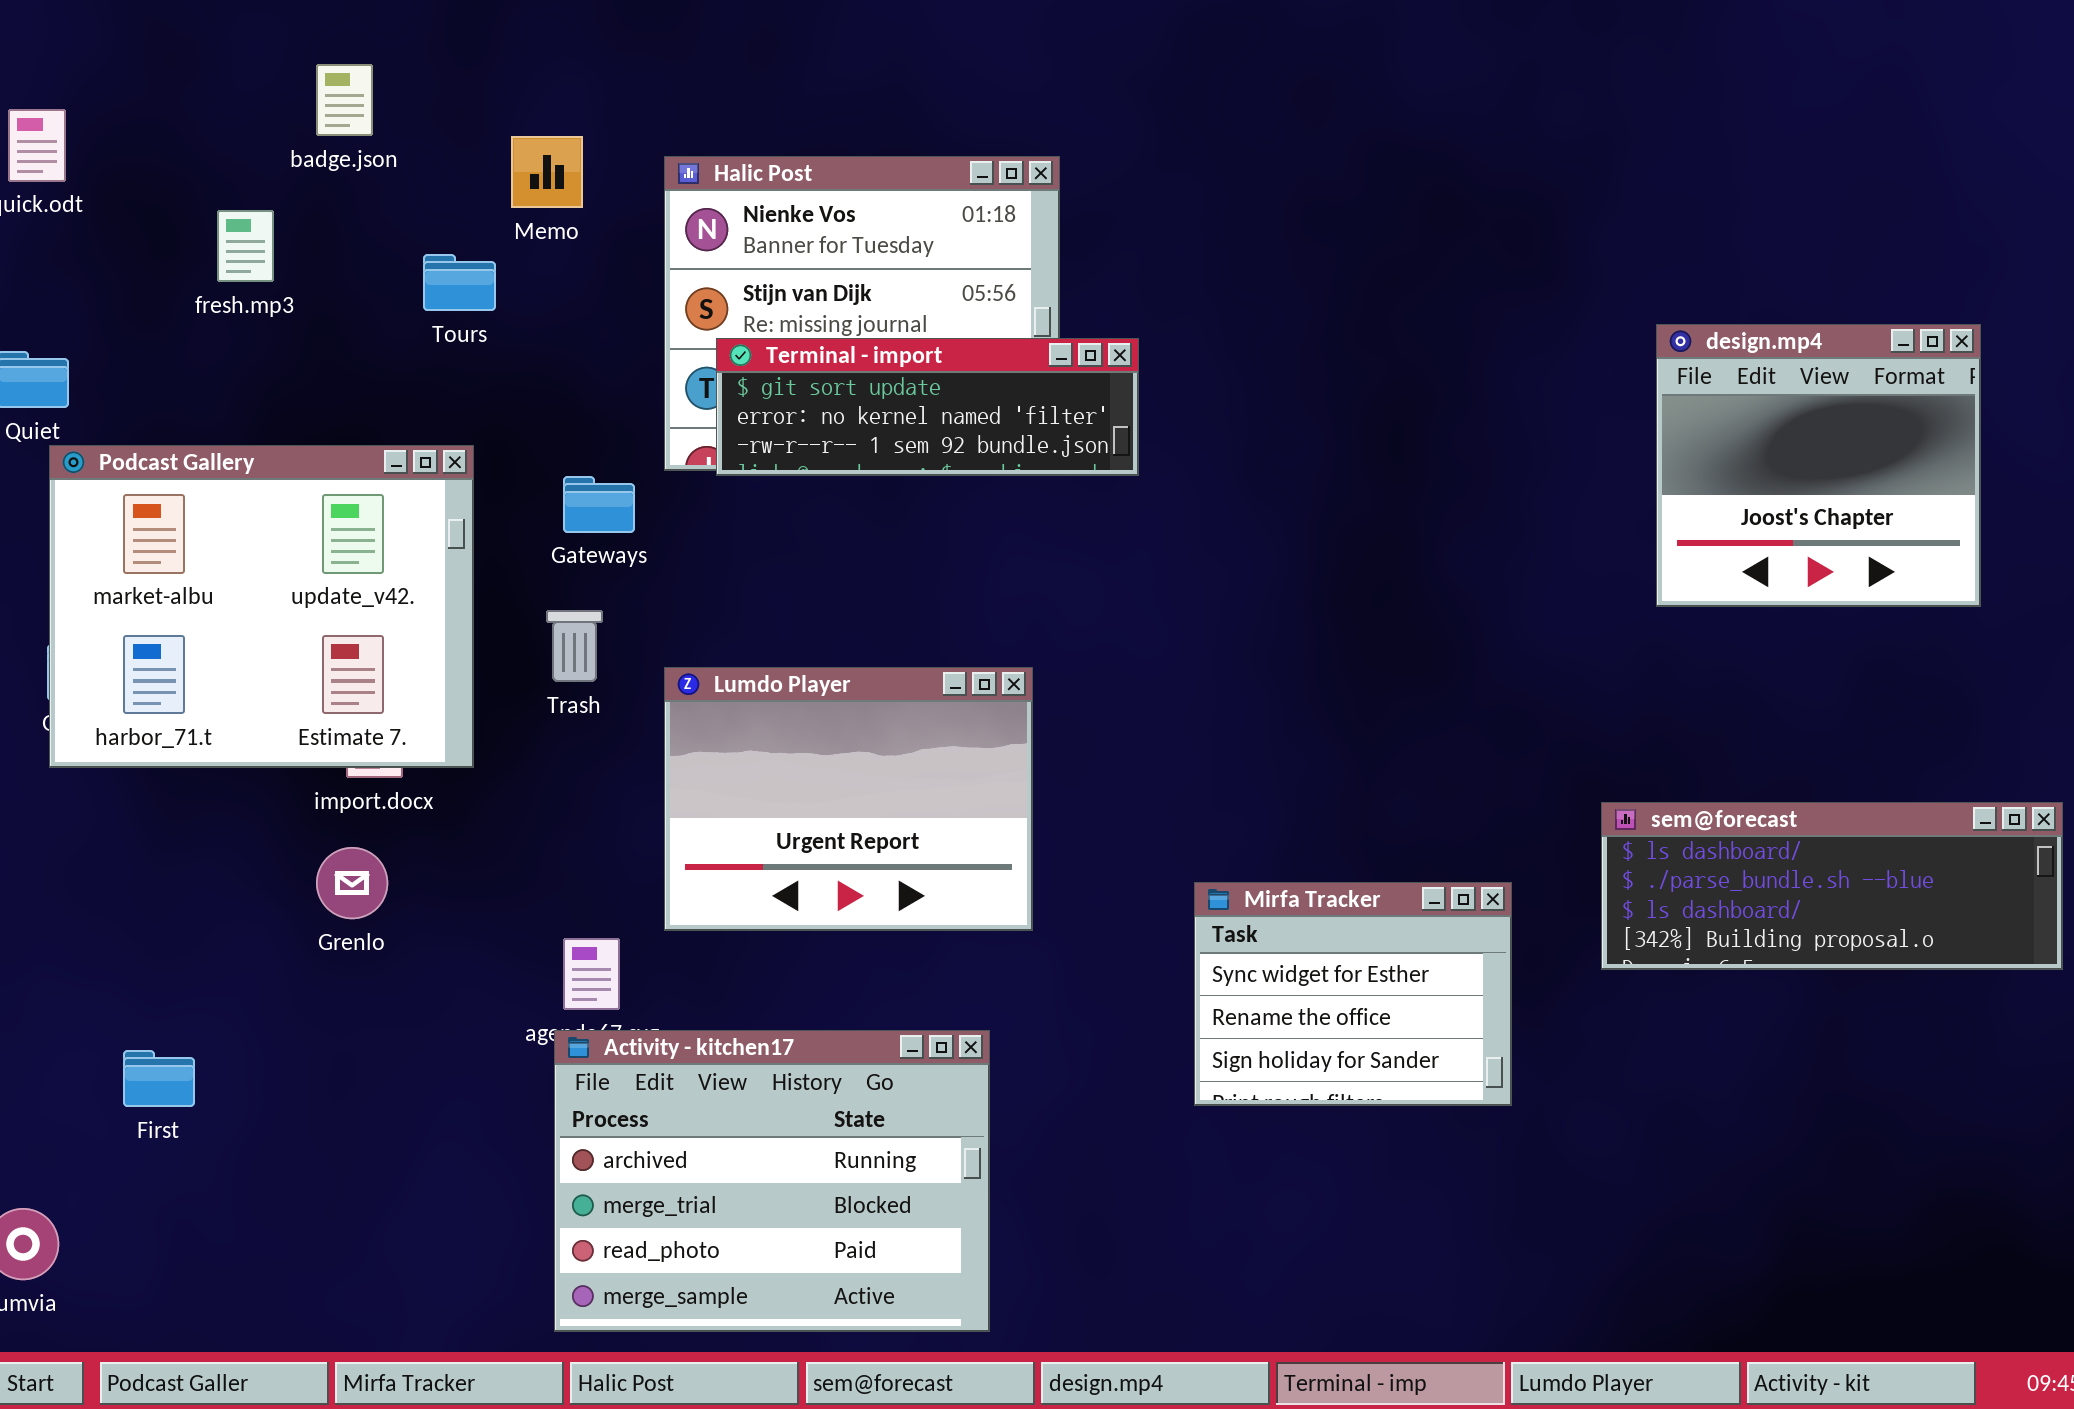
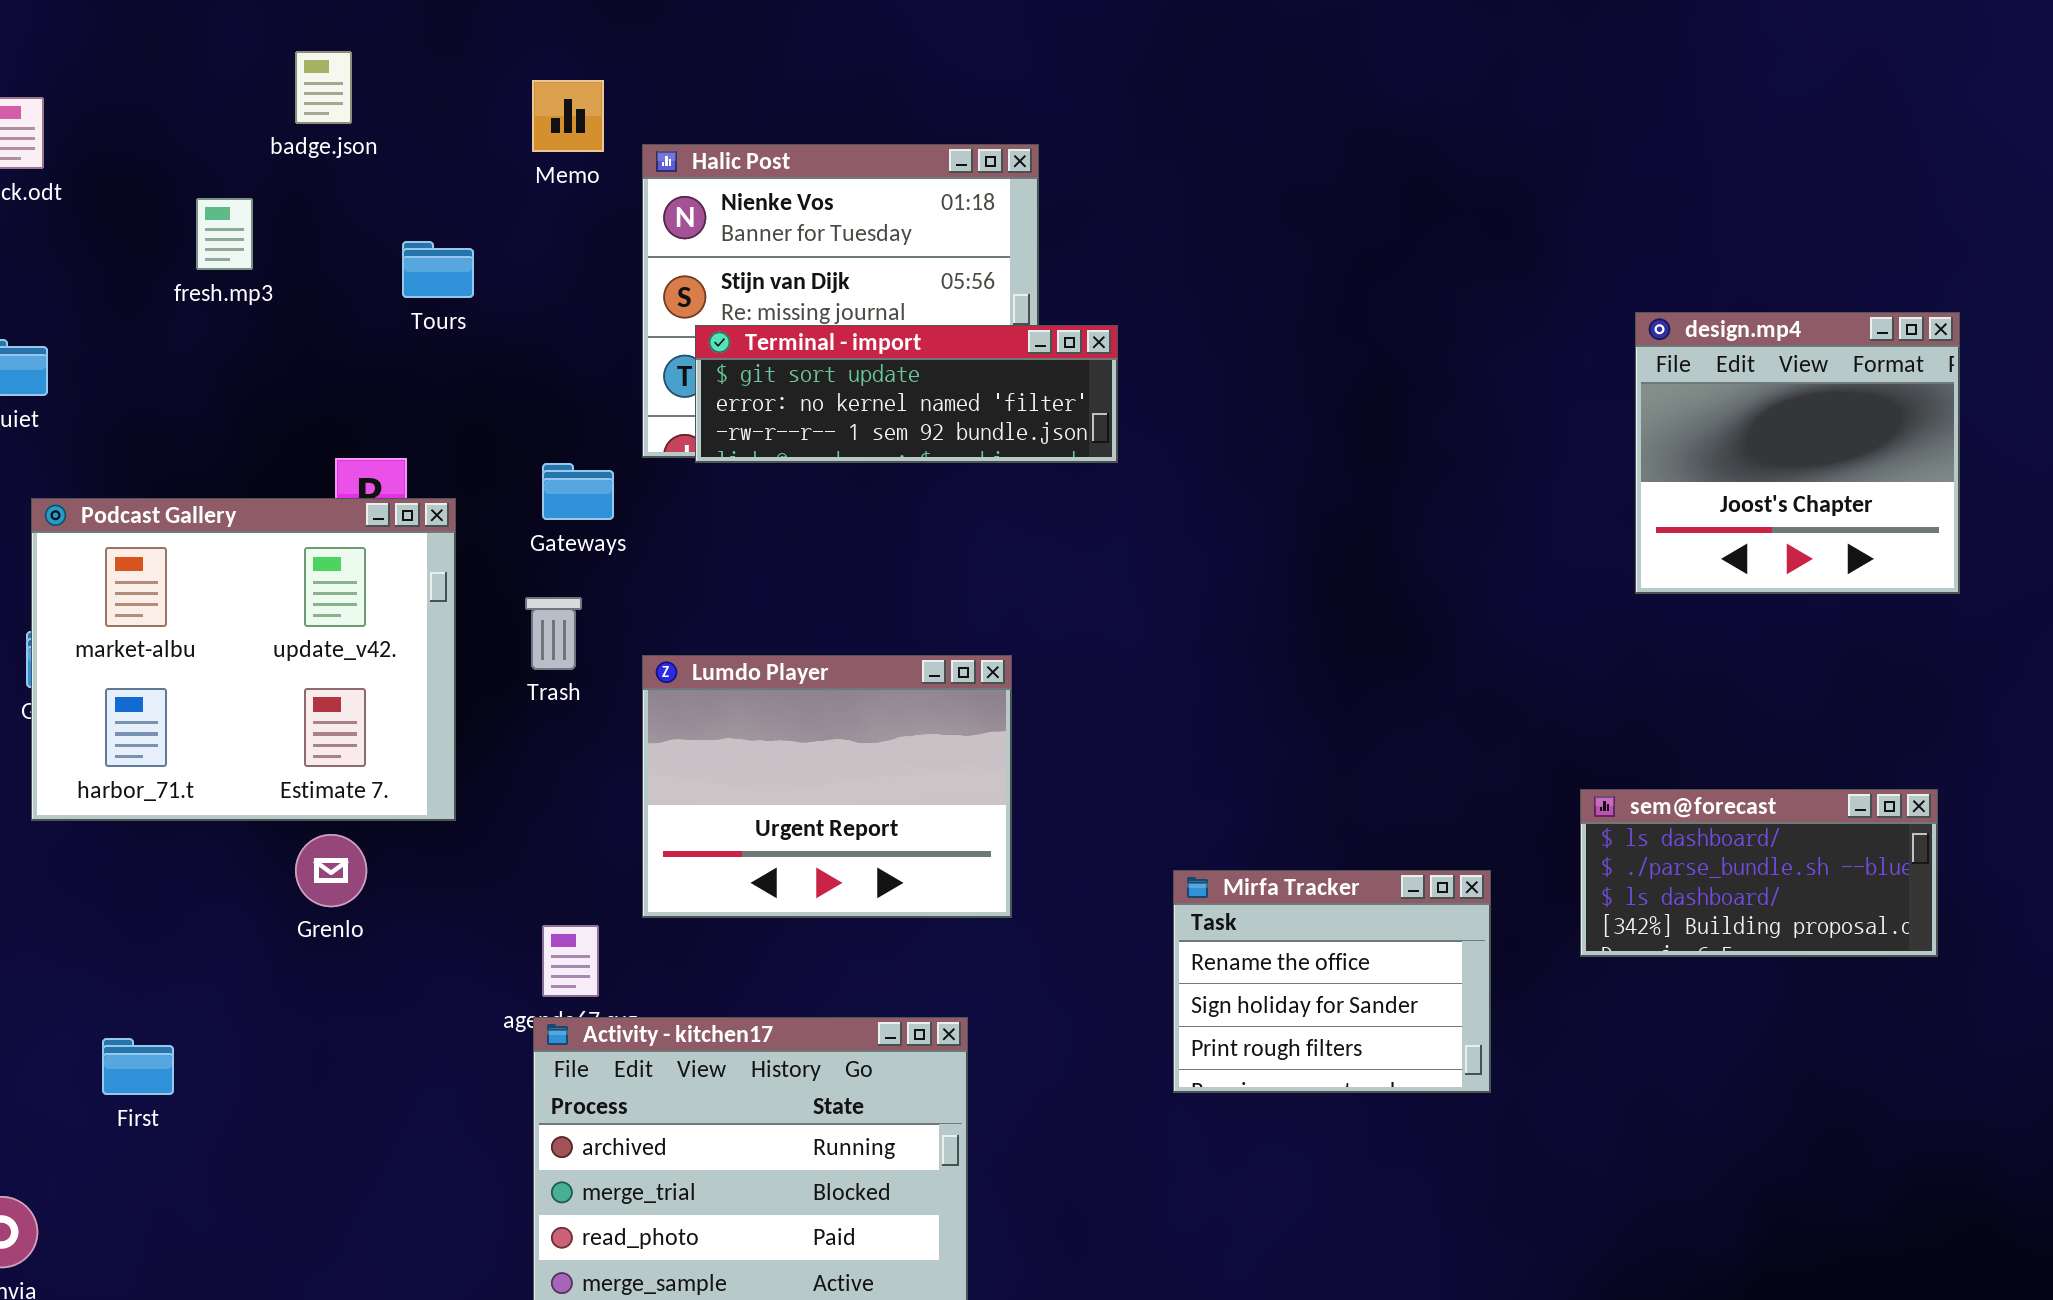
Memo: [511,136,583,208] -> [532,80,604,152], moved
Podcast Gallery: [49,445,474,768] -> [31,498,456,821], moved
sem@forecast: [1601,802,2063,970] -> [1580,789,1938,957], resized
Mirfa Tracker: [1194,882,1512,1106] -> [1173,870,1491,1093], scrolled down 1 row

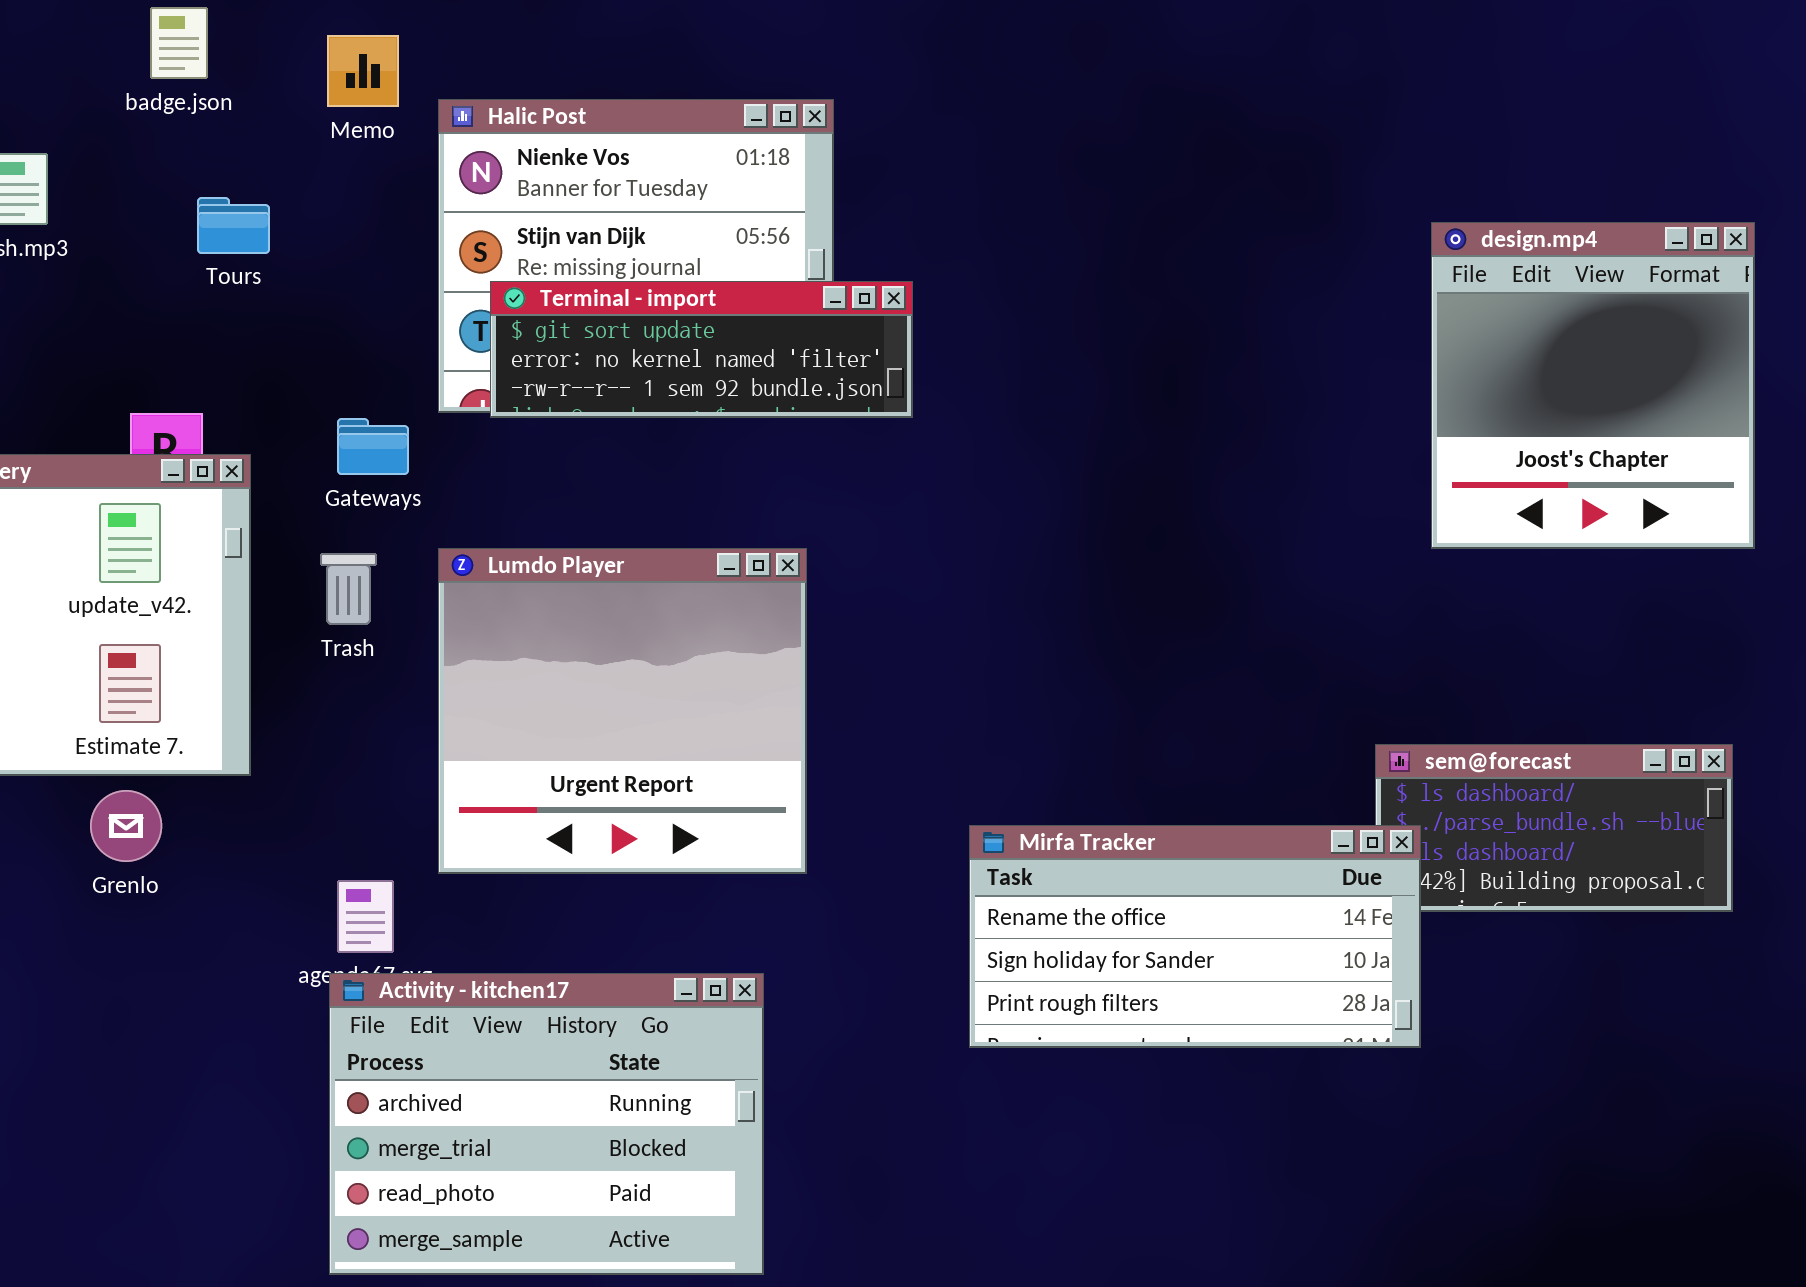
badge.json: [295,51,352,124] -> [150,7,208,79], moved
design.mp4: [1635,312,1960,594] -> [1431,222,1755,549], resized
Lumdo Player: [642,655,1012,918] -> [438,548,807,874], resized
Mirfa Tracker: [1173,870,1491,1093] -> [969,825,1421,1048], resized

